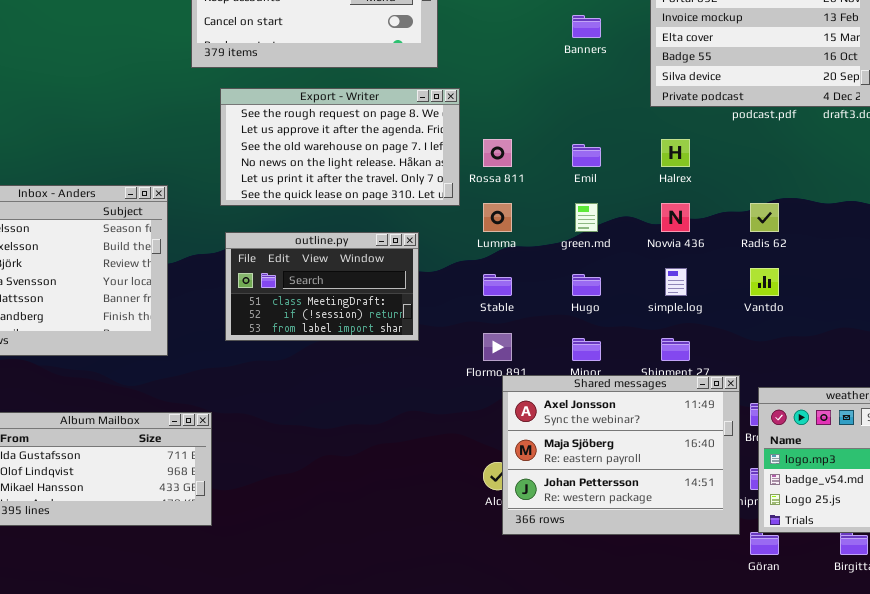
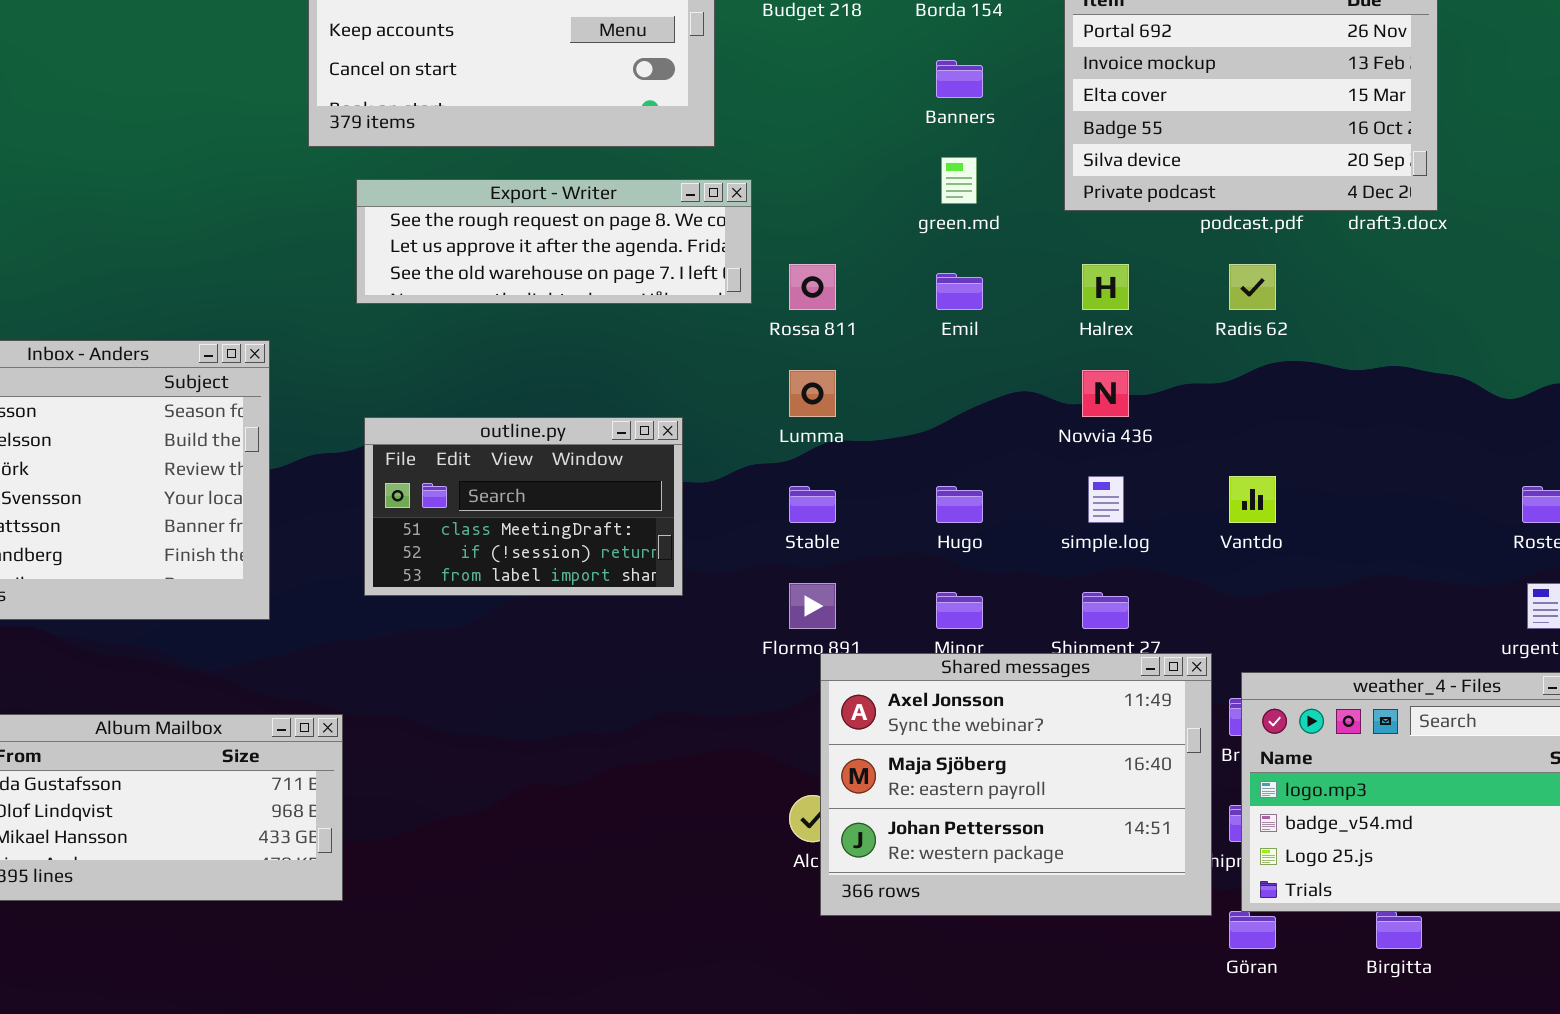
Export - Writer: [220,88,460,206] -> [356,179,752,304], resized
green.md: [575,203,598,232] -> [941,157,977,204], moved
Radis 62: [750,203,779,232] -> [1229,264,1276,310], moved

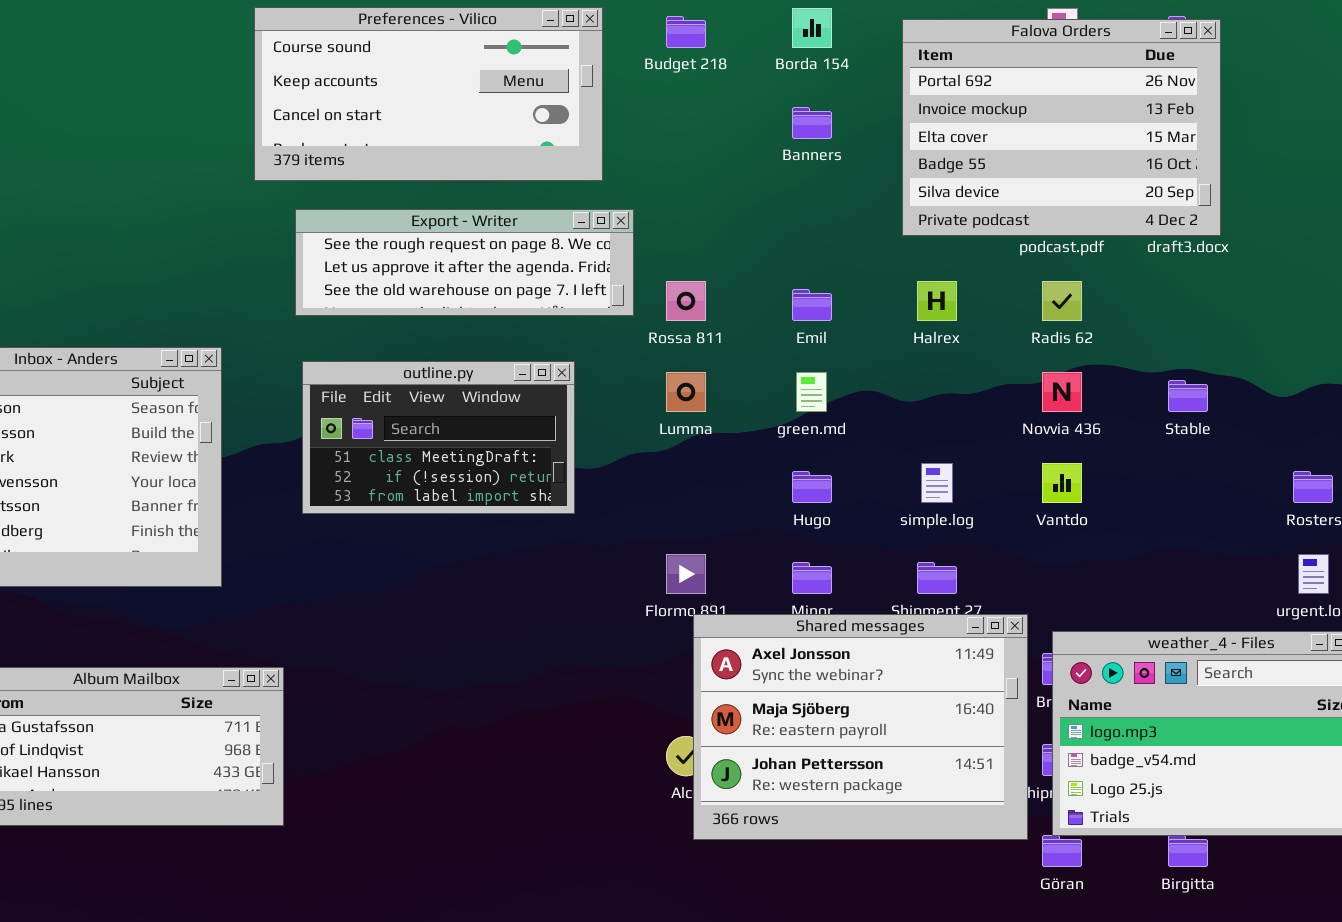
green.md: [941,157,977,204] -> [796,372,827,412], moved
Novvia 436: [1082,370,1129,417] -> [1042,372,1082,412], moved
outline.py: [364,417,683,596] -> [302,361,575,514], moved
Stable: [789,486,836,523] -> [1168,380,1208,412], moved

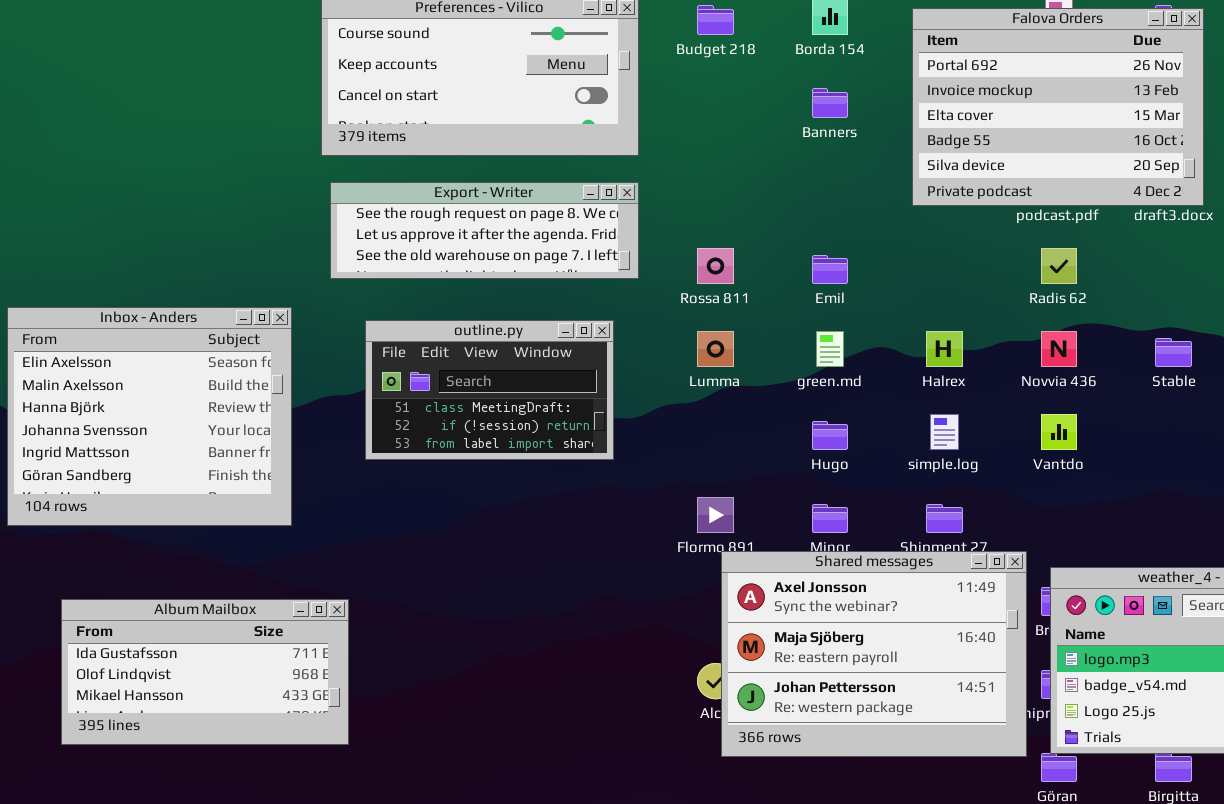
Export - Writer: [295,209,634,316] -> [330,182,639,279], moved
Halrex: [917,281,957,321] -> [926,331,963,367], moved

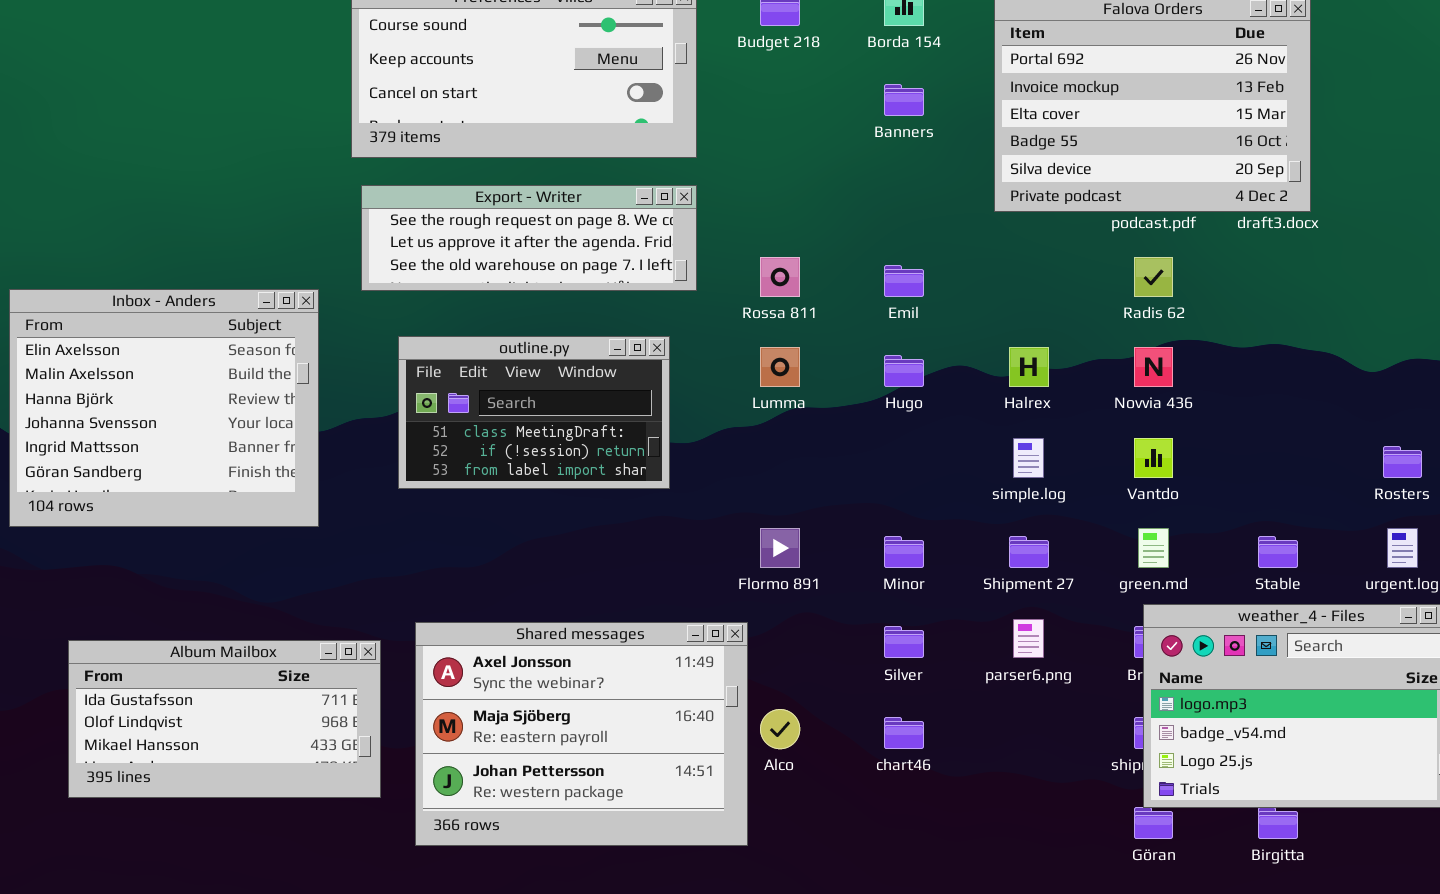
Inbox - Anders: [7,307,292,526] -> [9,289,319,527], moved
green.md: [816,331,844,367] -> [1138,528,1169,568], moved
Stable: [1155,338,1192,367] -> [1258,536,1298,568], moved
Hugo: [812,421,848,450] -> [884,355,924,387], moved
Shared messages: [721,551,1027,757] -> [415,622,748,846], moved

